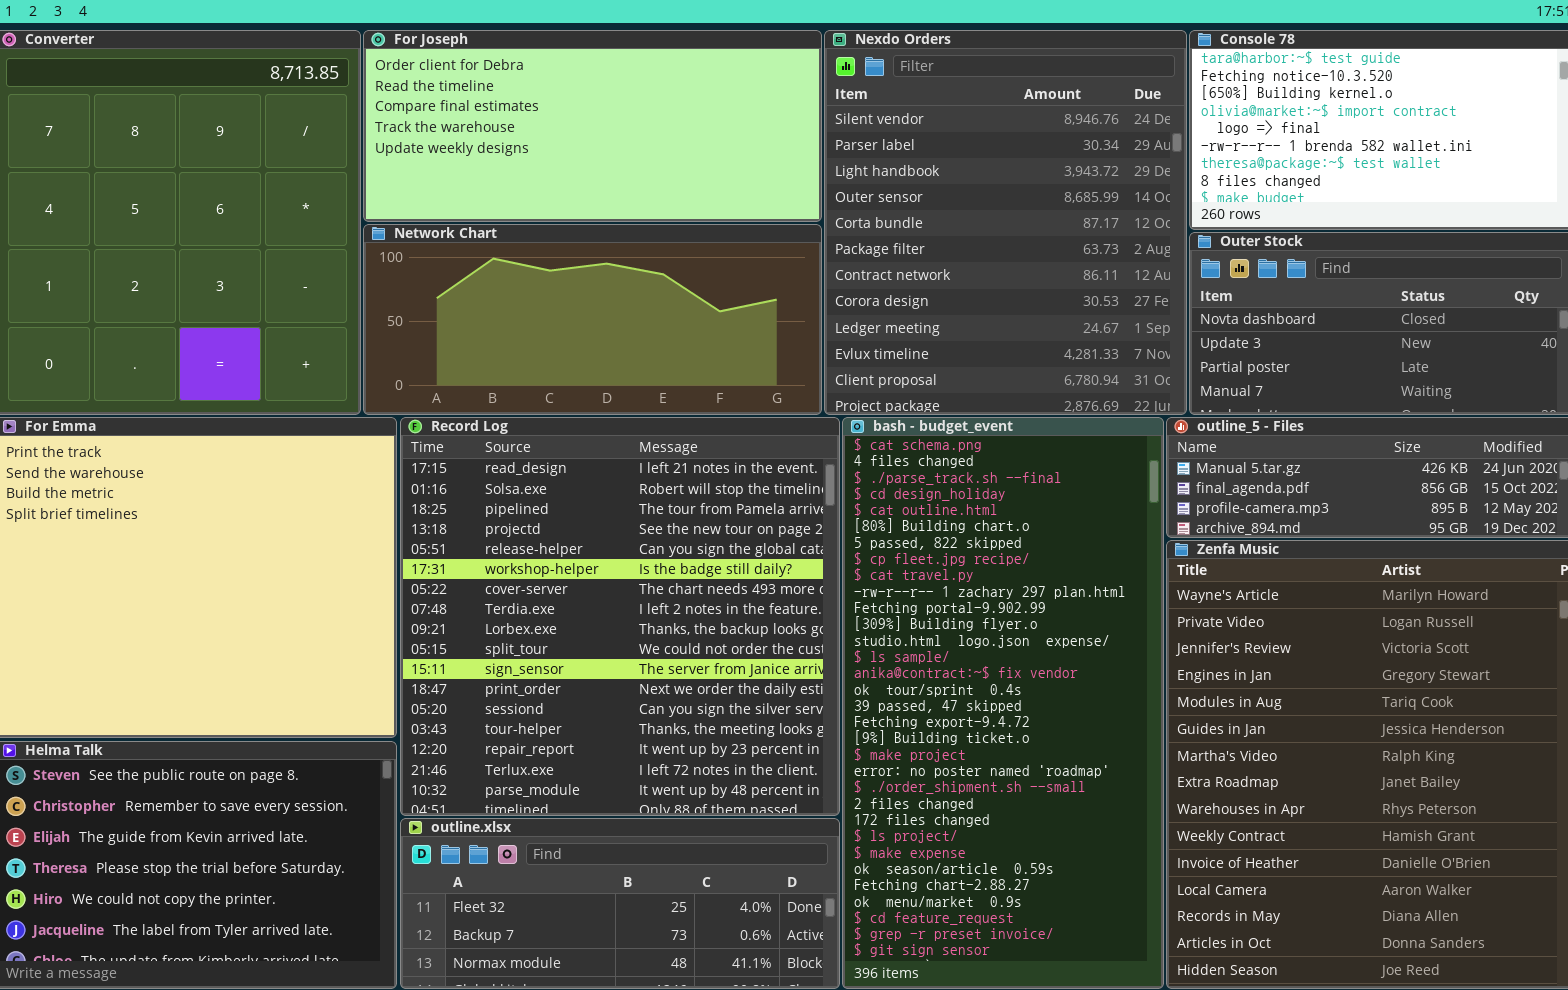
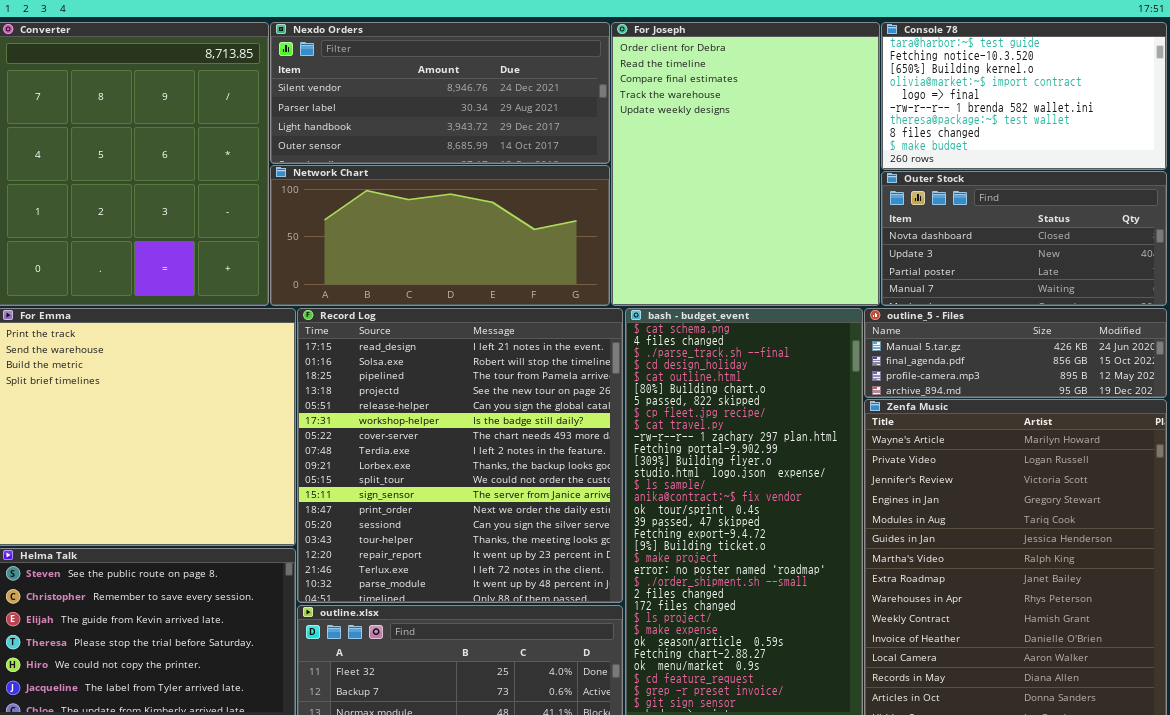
For Joseph: [363,30,822,222] -> [611,22,880,306], moved, resized
Nexdo Orders: [824,30,1187,415] -> [270,22,610,164], moved, resized

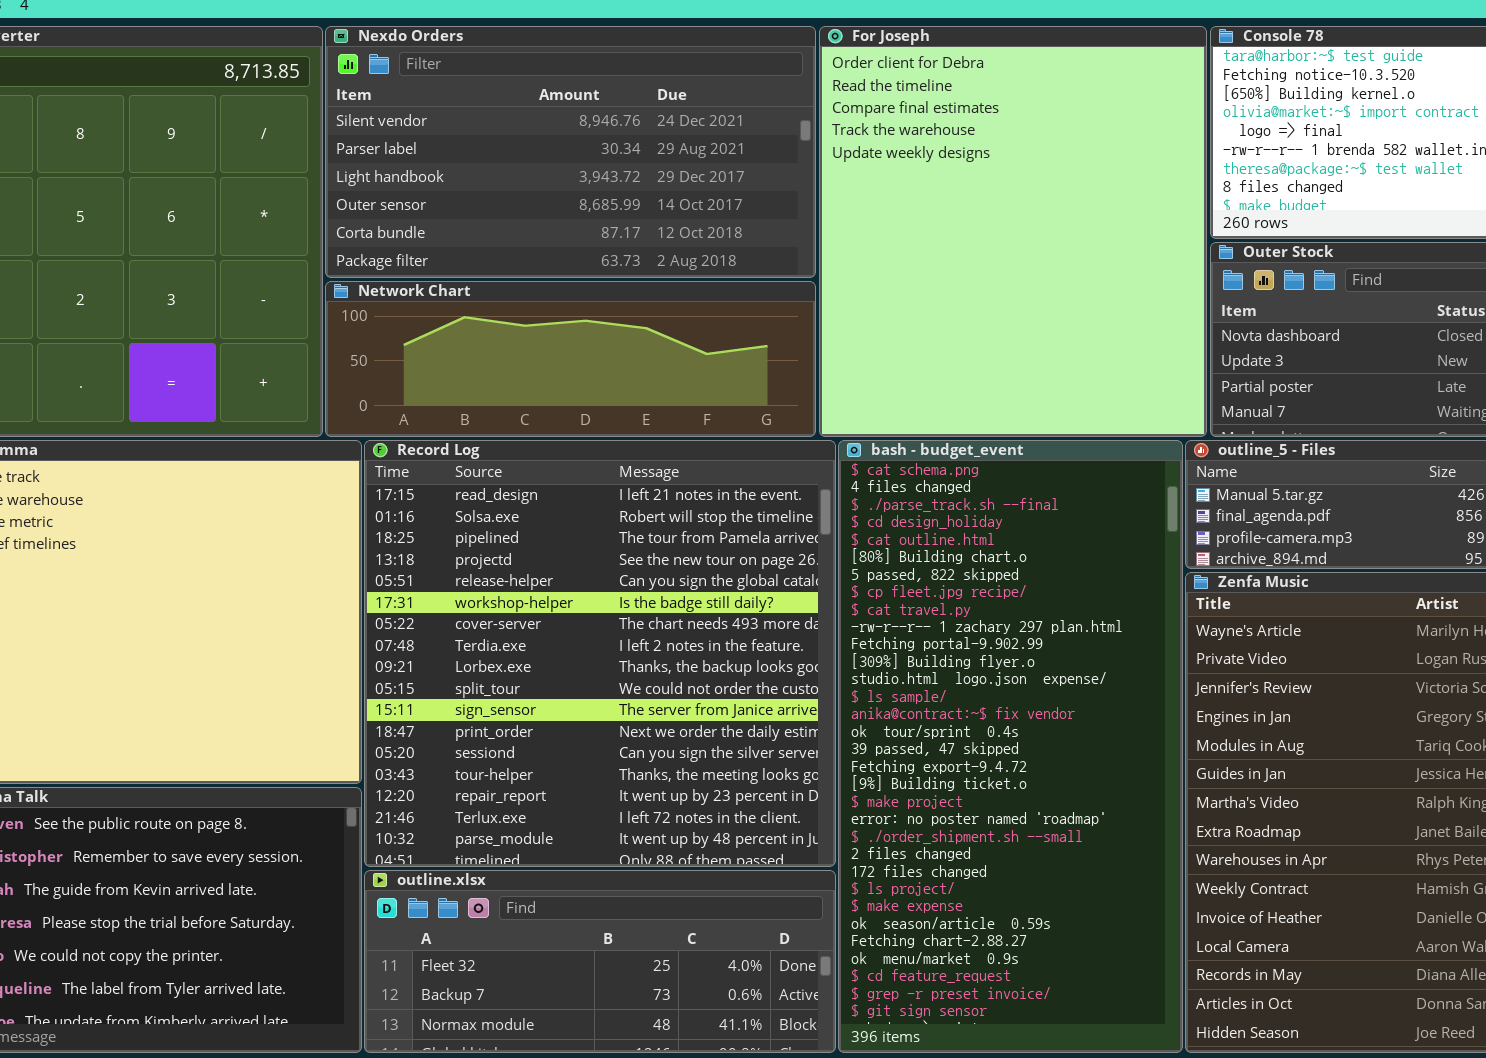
Nexdo Orders: [270,22,610,164] -> [325,26,816,278], resized
Network Chart: [270,165,610,306] -> [325,281,816,437], resized

